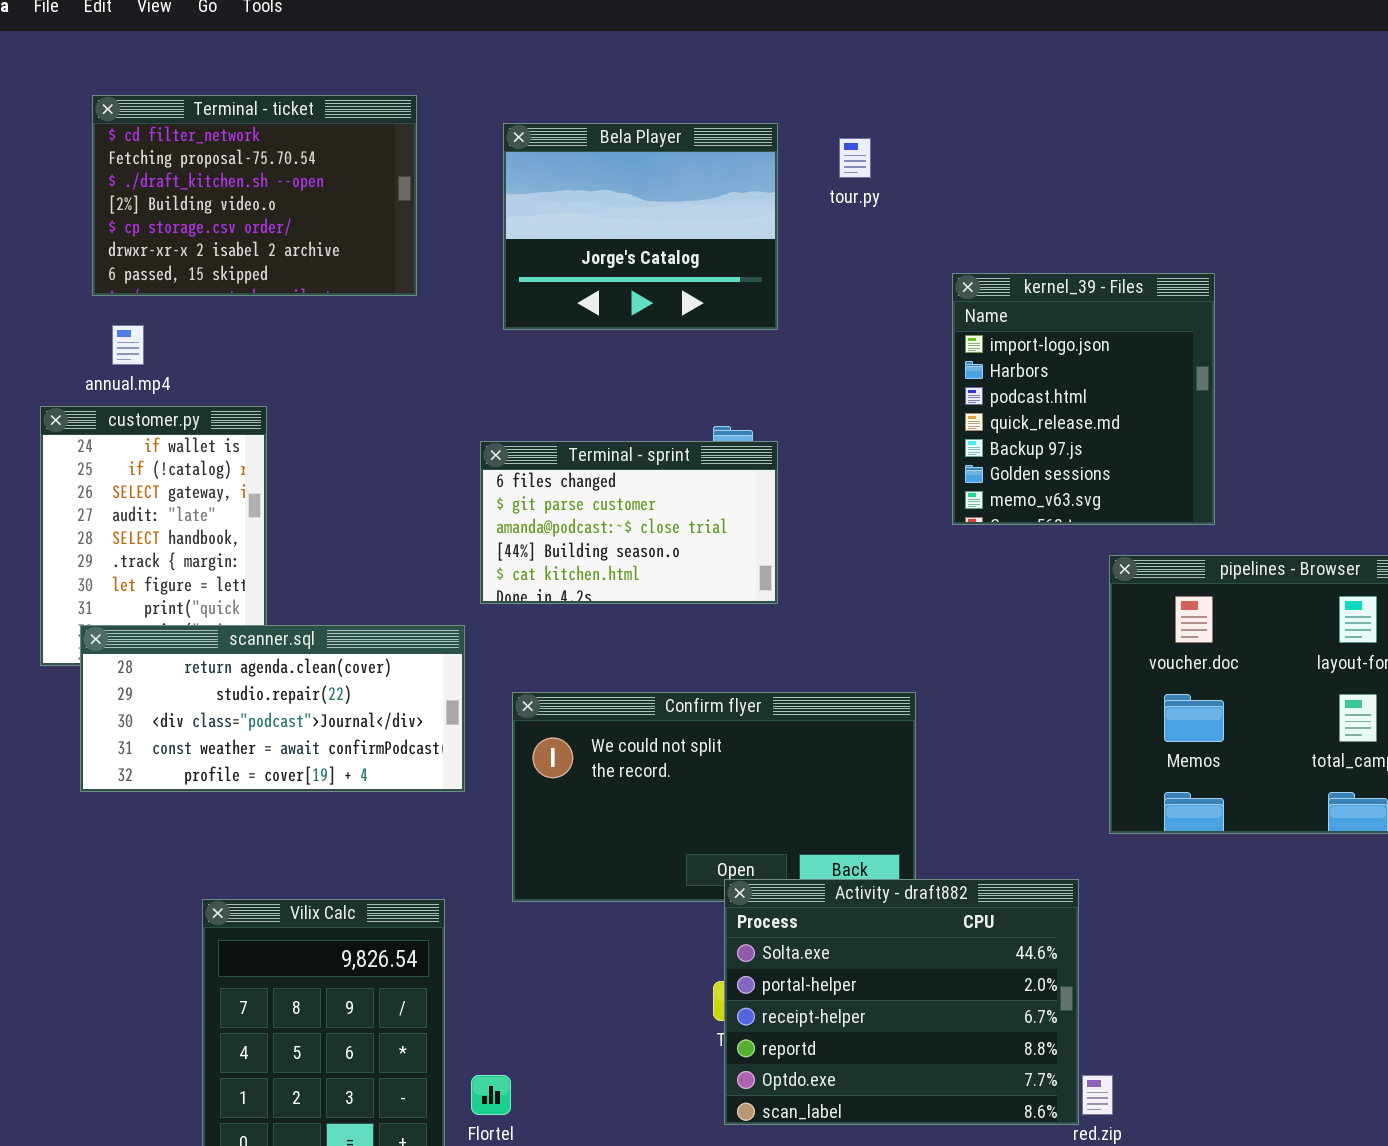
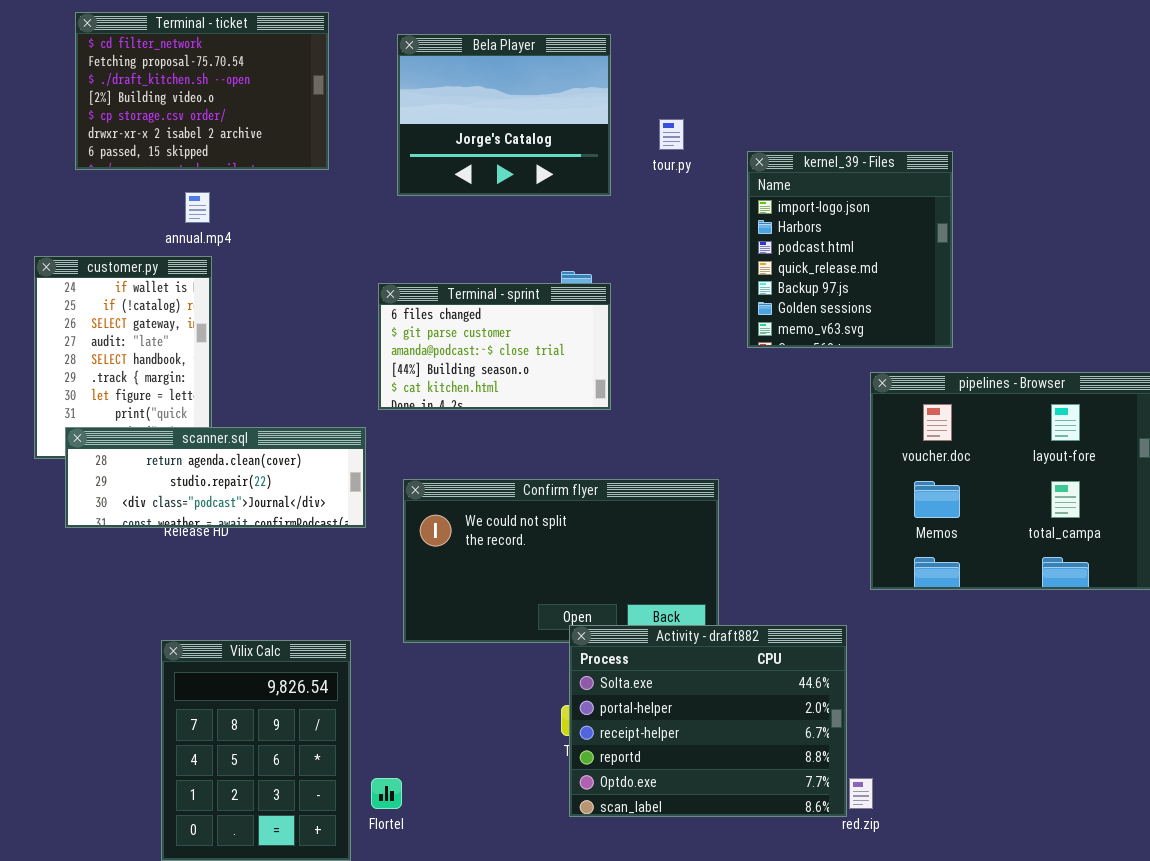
tour.py: [839,138,871,178] -> [659,119,684,150], moved
annual.mp4: [112,325,144,365] -> [185,192,210,223], moved
scanner.sql: [80,625,465,792] -> [65,427,366,528], resized

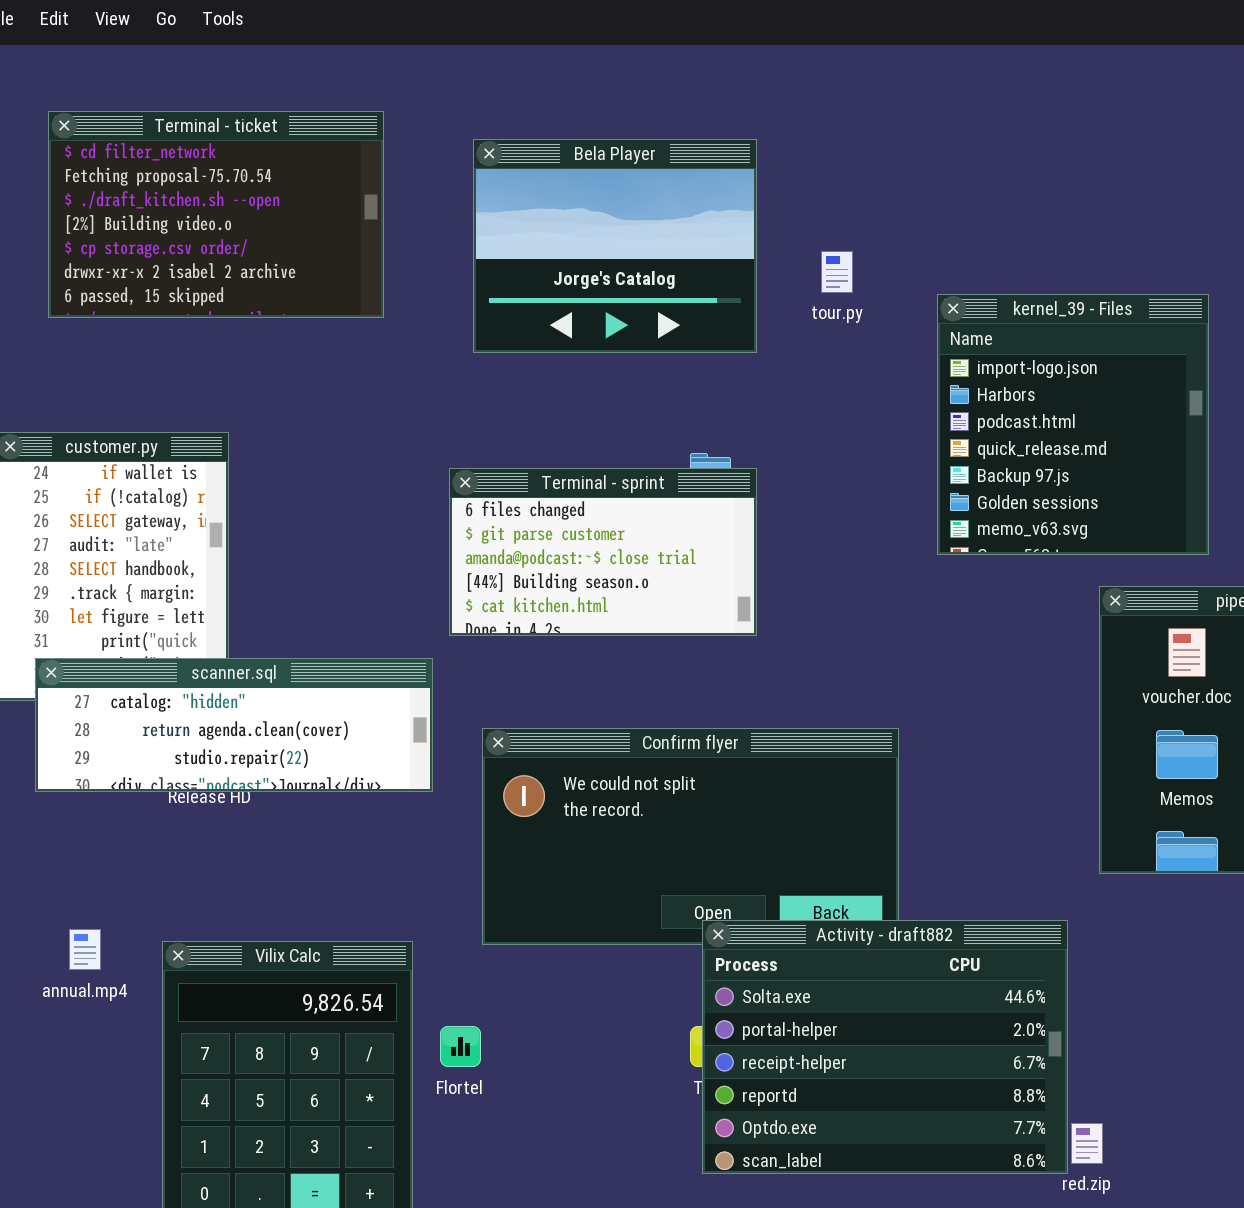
annual.mp4: [185,192,210,223] -> [69,929,101,970], moved
scanner.sql: [65,427,366,528] -> [35,658,433,792], scrolled up 1 row
Flortel: [371,778,402,809] -> [440,1026,481,1067], moved

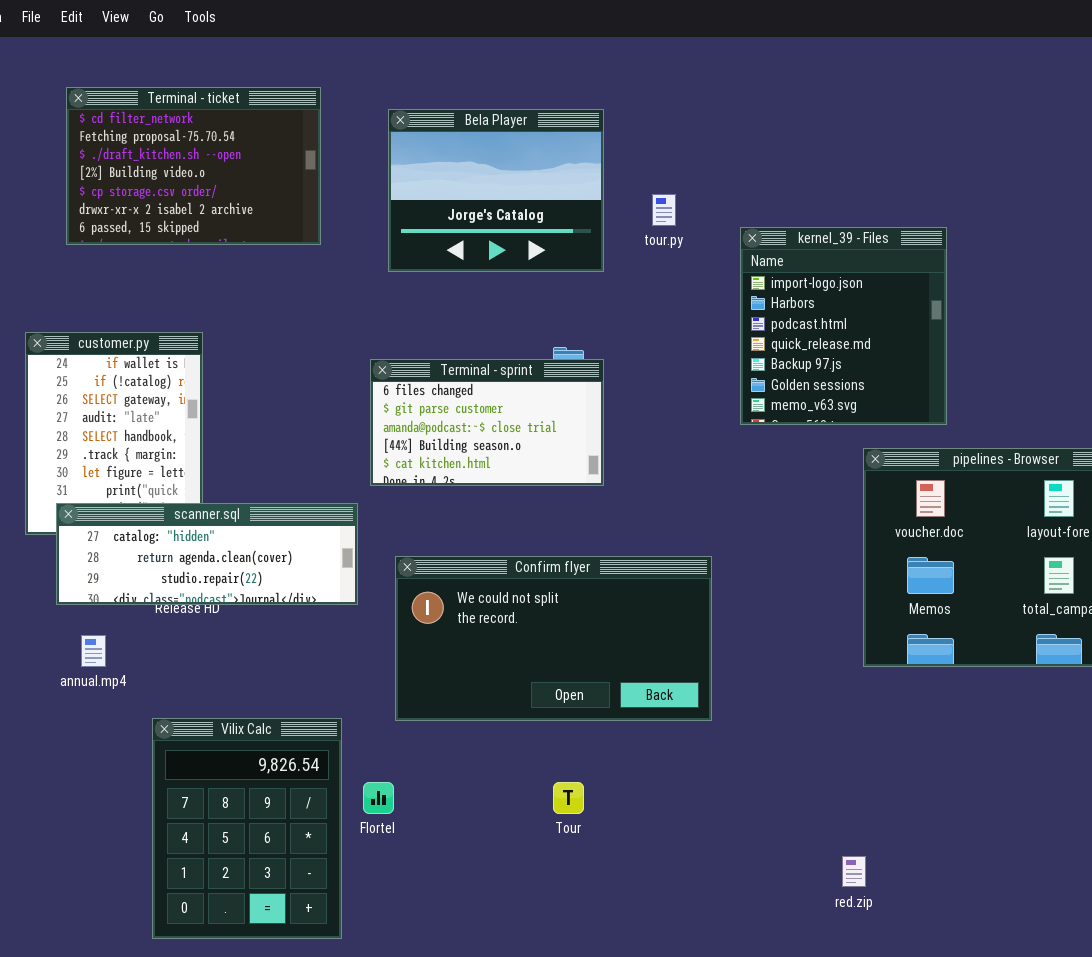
Activity - draft882: [702,920,1068,1174] -> none, closed
annual.mp4: [69,929,101,970] -> [81,635,106,667], moved

